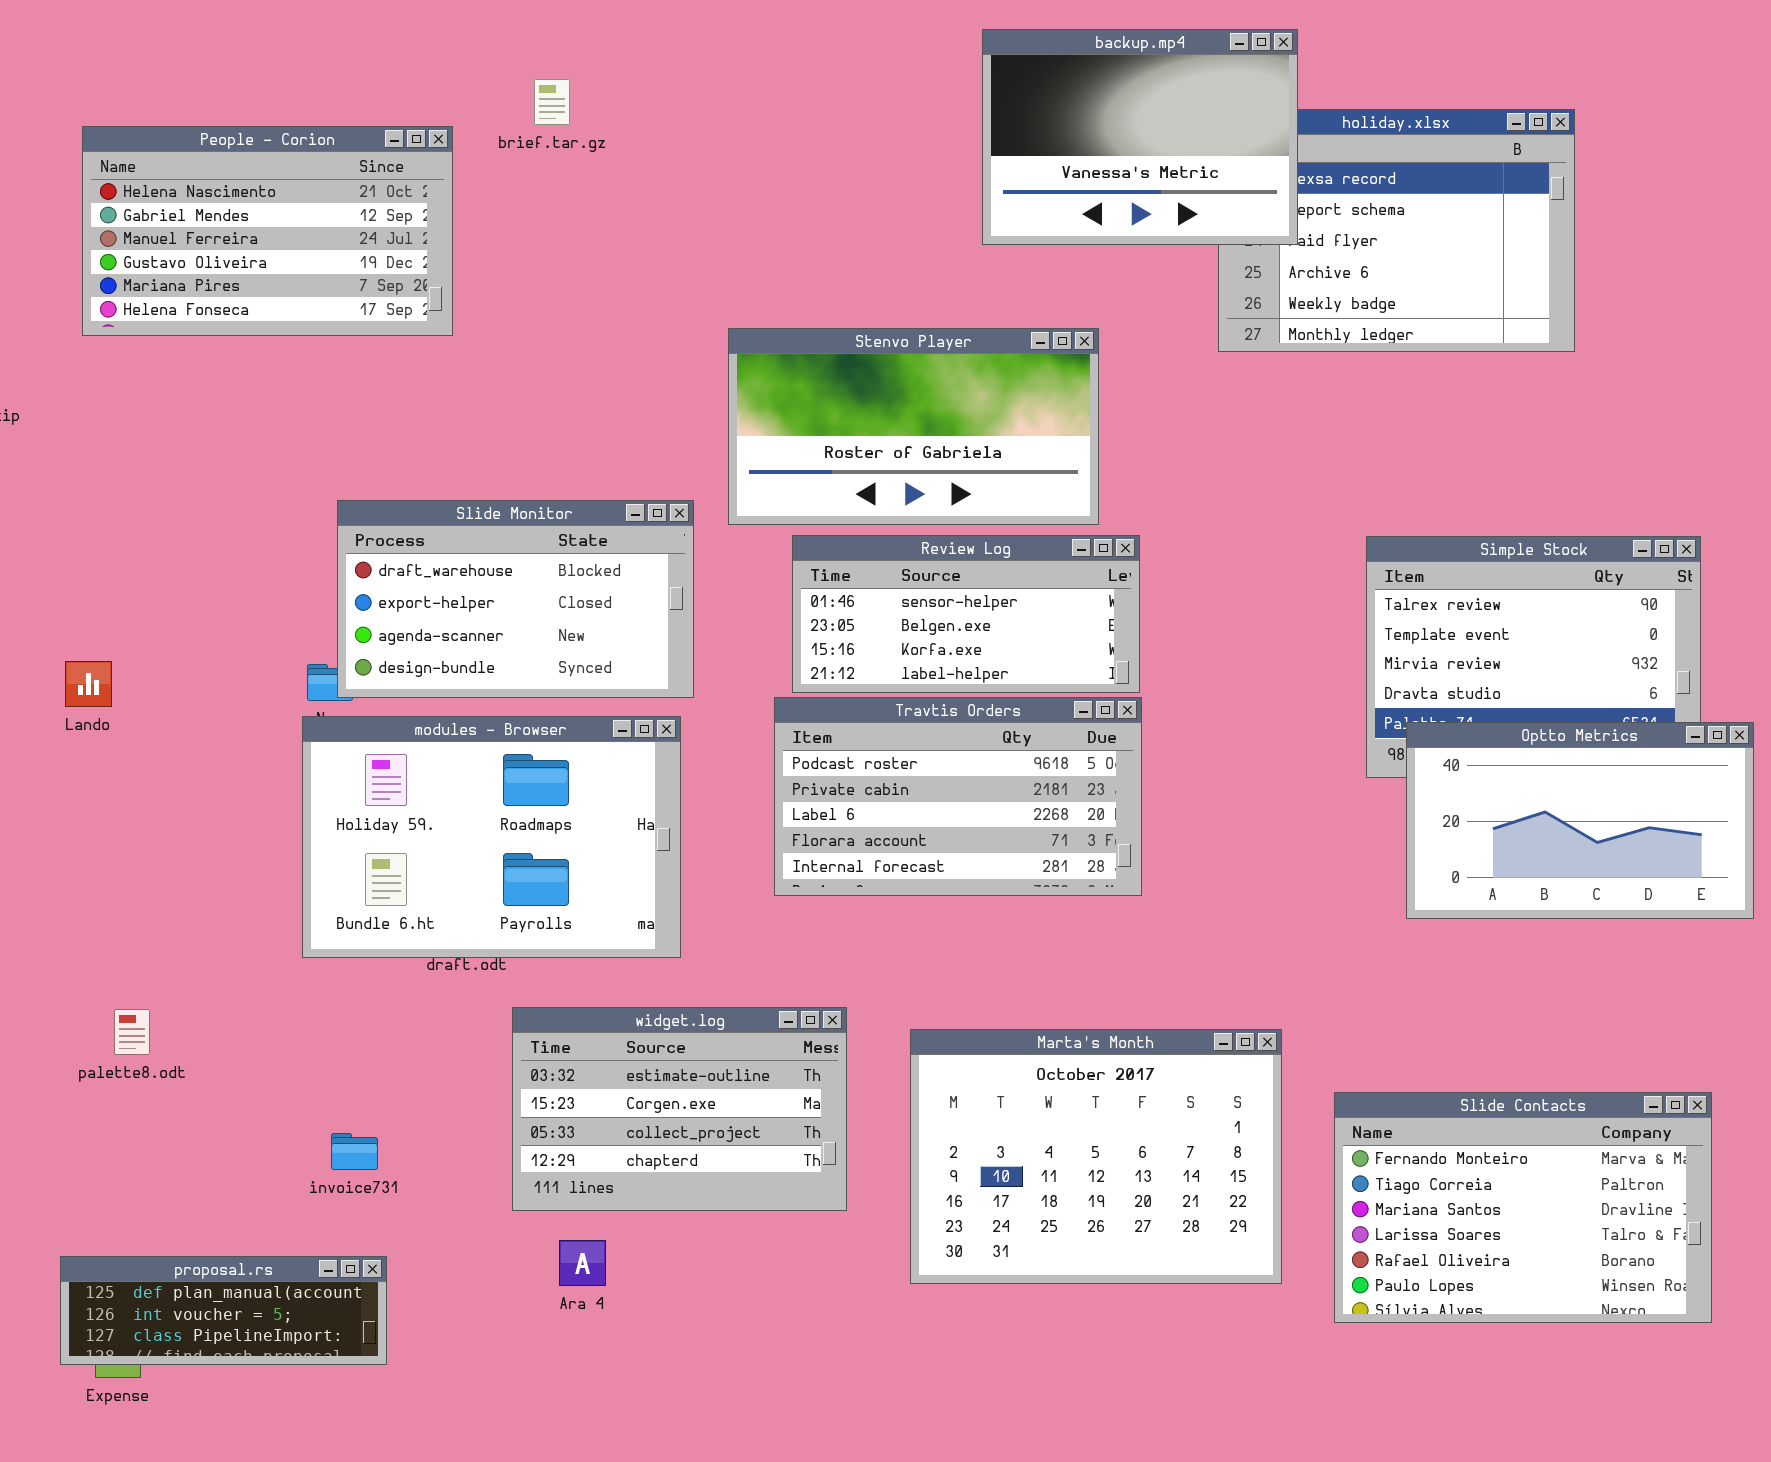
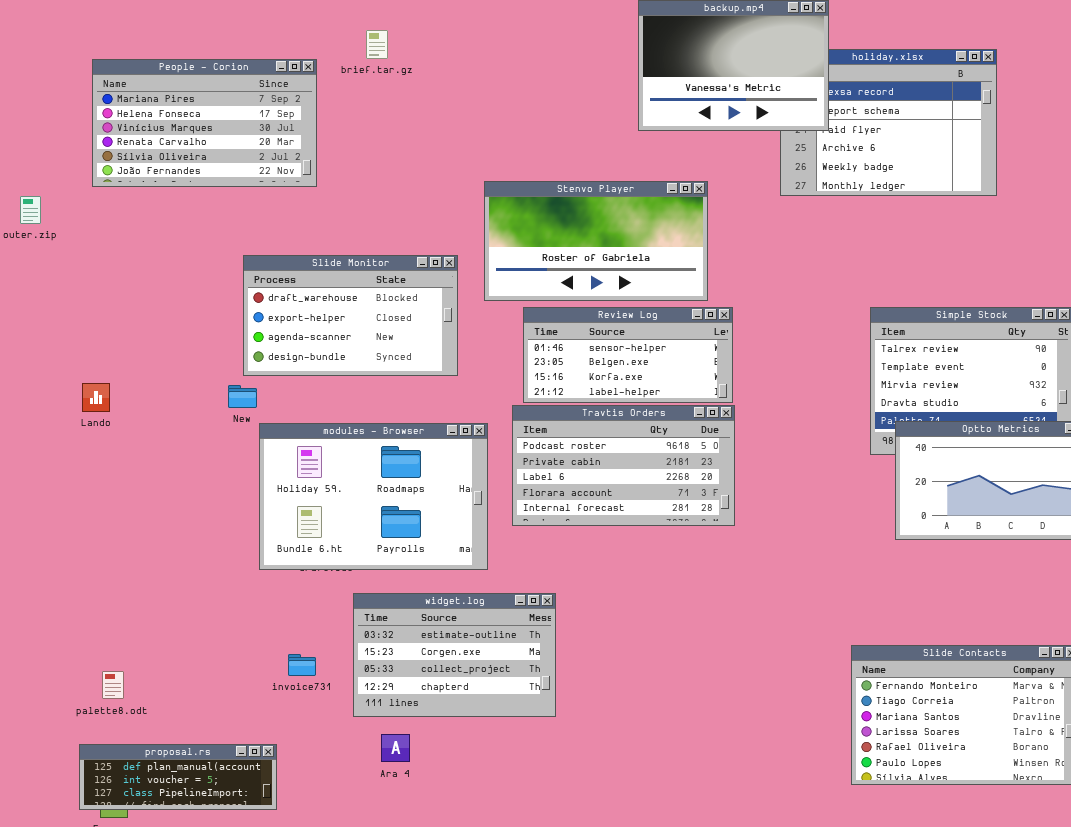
People - Corion: [82,126,453,336] -> [92,59,317,187], scrolled down 4 rows
Slide Monitor: [337,500,694,698] -> [243,255,458,376], moved
modules - Browser: [302,716,681,958] -> [259,423,488,570], moved
palette8.odt: [114,1009,150,1055] -> [102,671,124,699], moved
Marta's Month: [910,1029,1282,1284] -> none, closed
invoice731: [331,1133,378,1170] -> [288,654,316,676], moved

